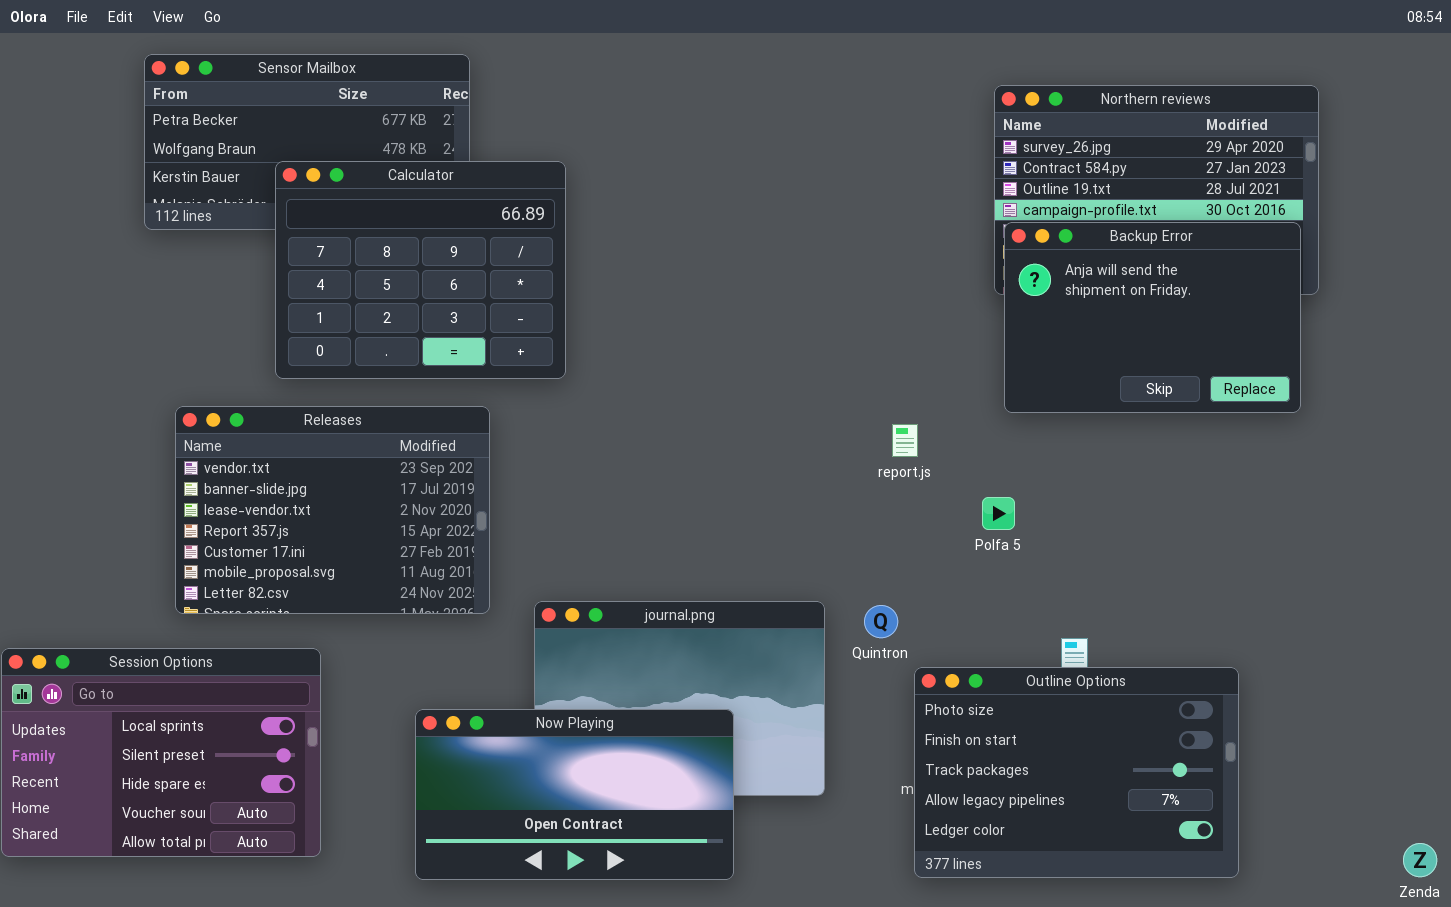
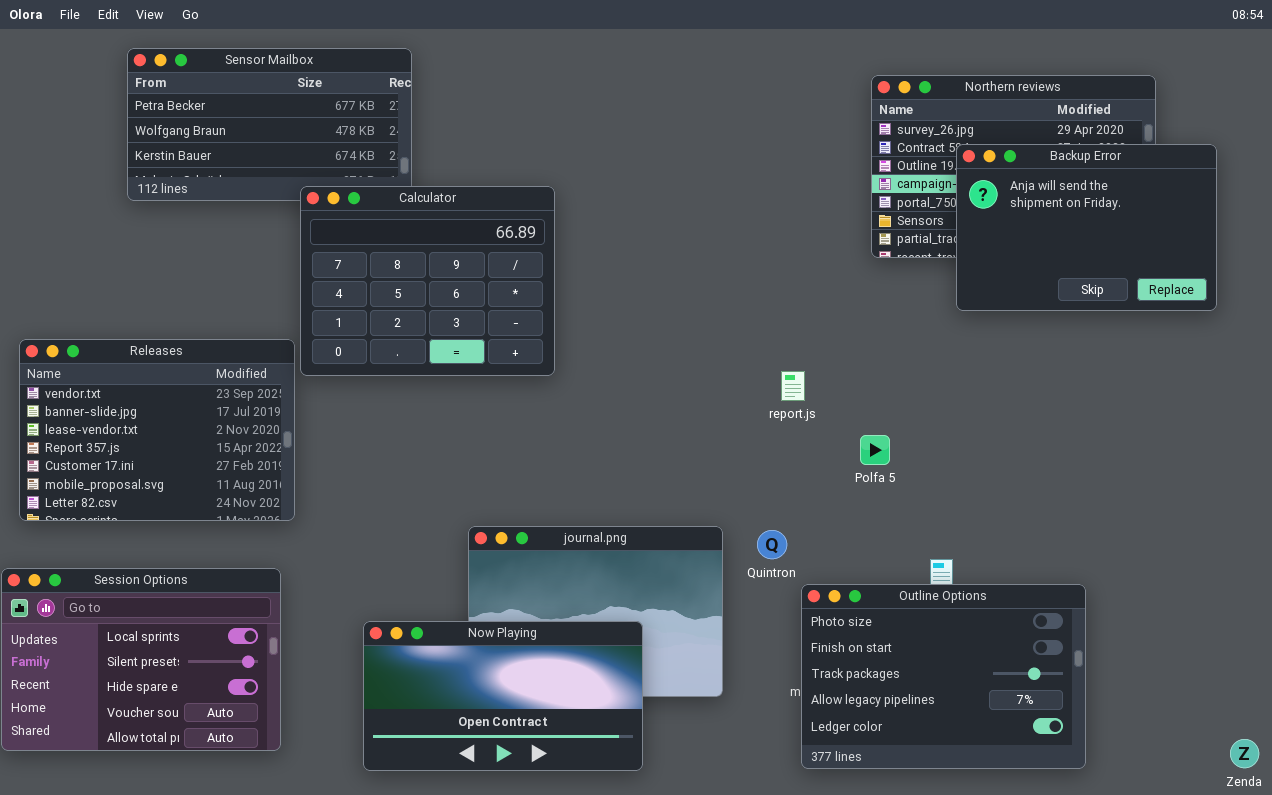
Calculator: [275,161,566,379] -> [300,186,555,376], moved
Backup Error: [1004,222,1301,413] -> [956,144,1217,311], moved
Releases: [175,406,490,614] -> [19,339,295,521], moved

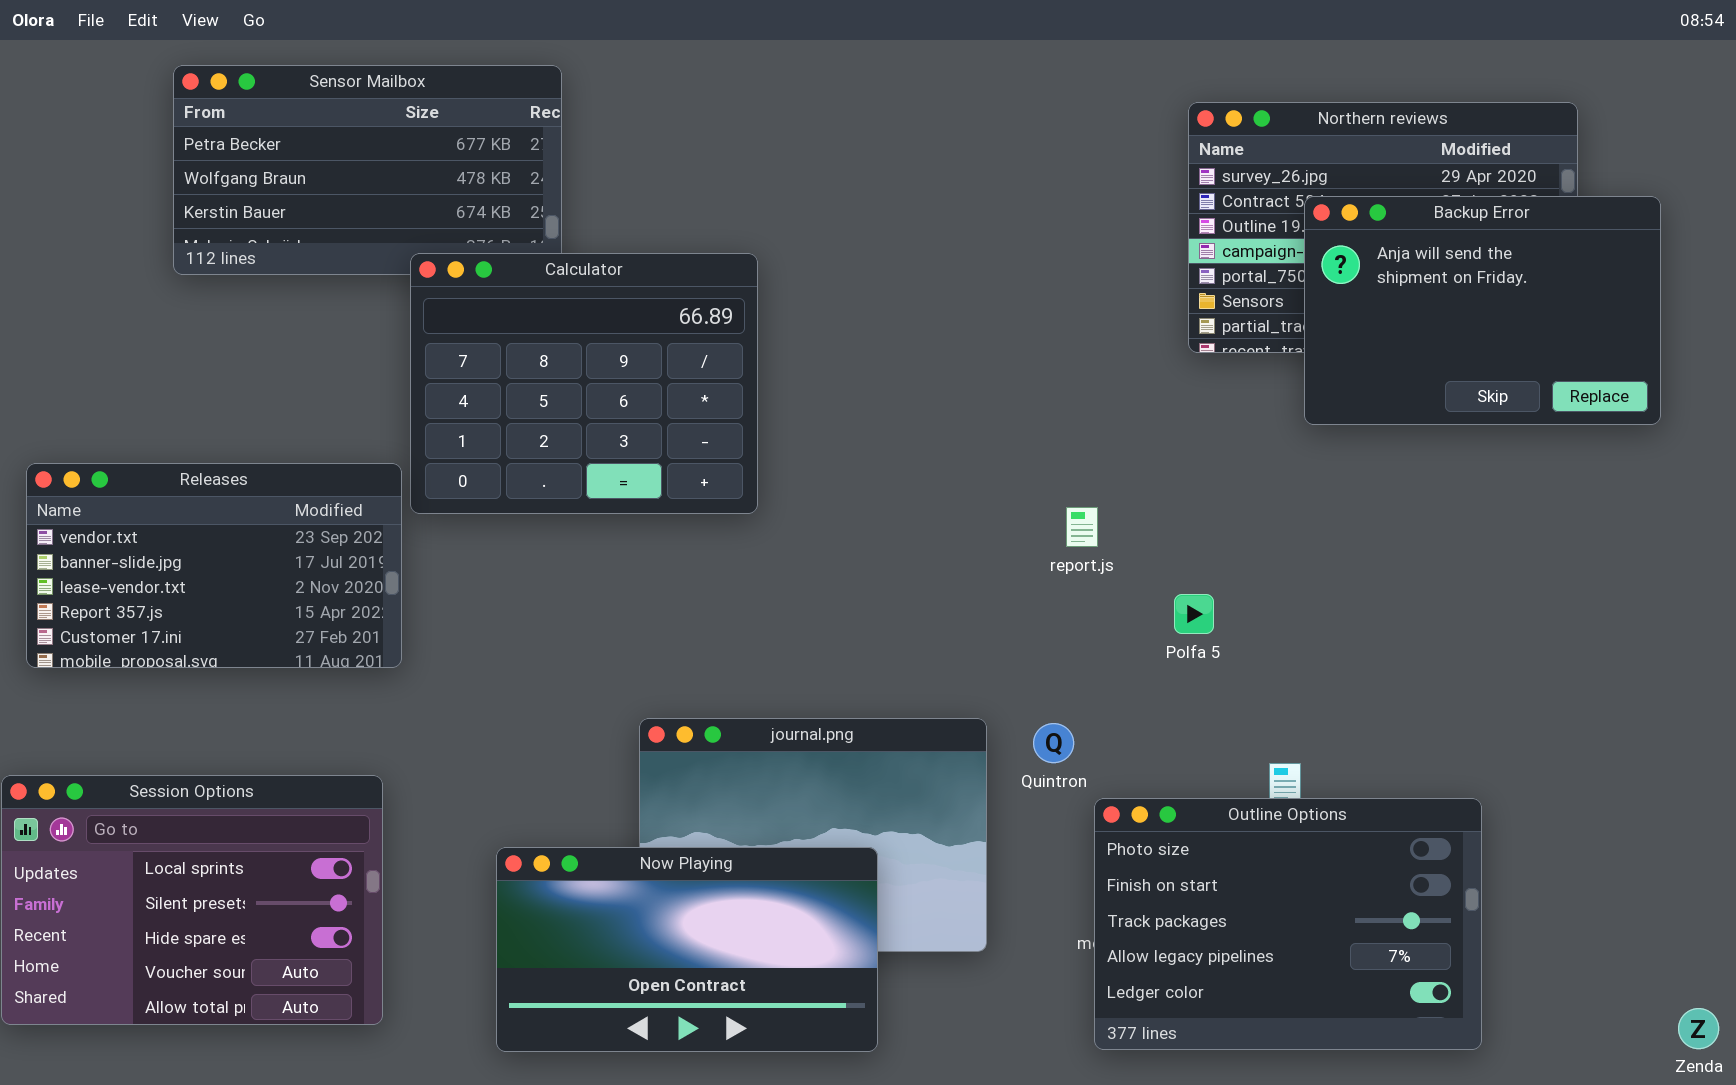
Releases: [19,339,295,521] -> [26,463,402,668], resized

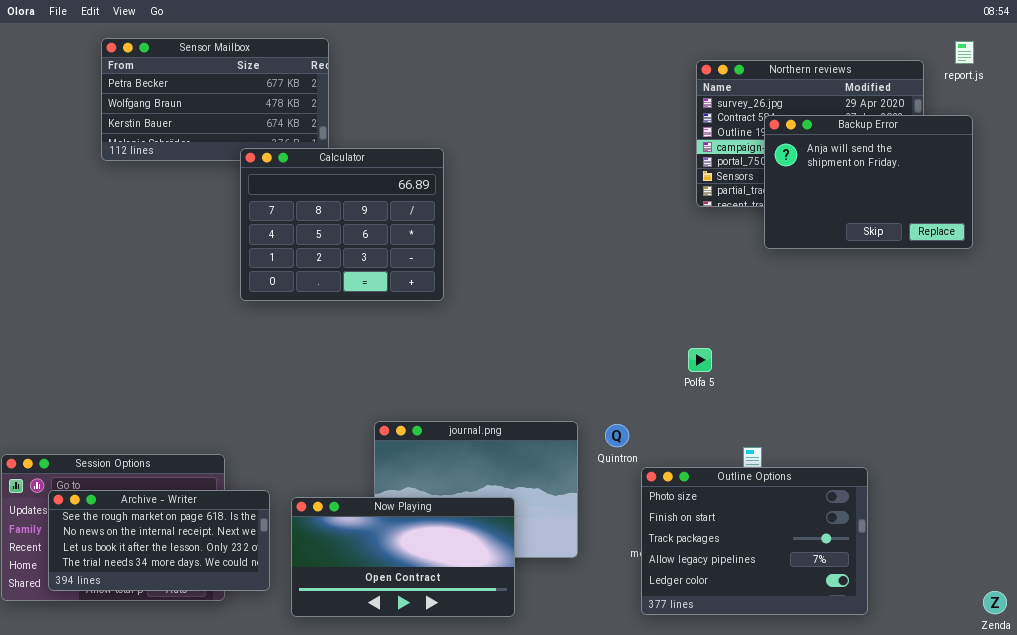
Releases: [26,463,402,668] -> none, closed
report.js: [1066,507,1098,547] -> [955,41,974,64], moved
Archive - Writer: none -> [48,490,270,591], opened

